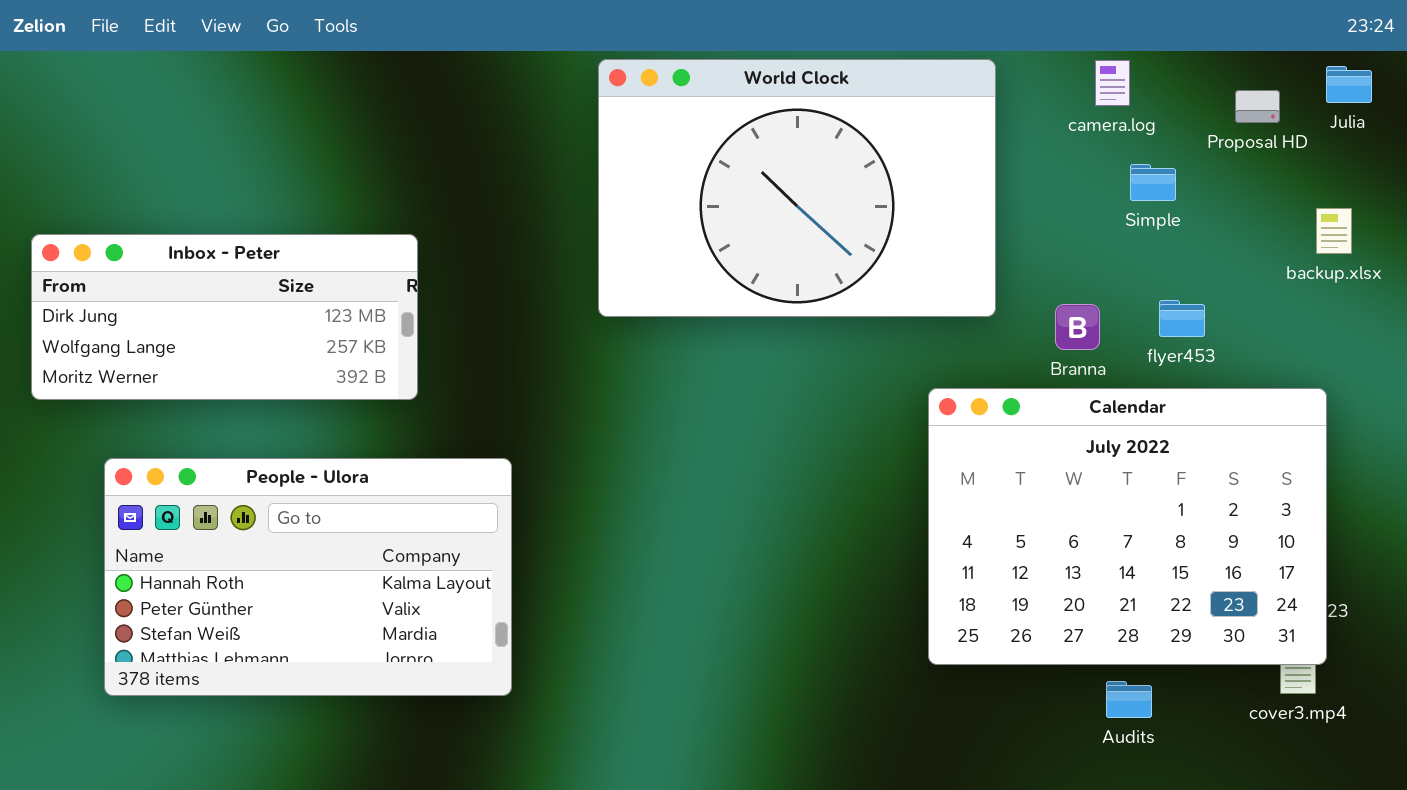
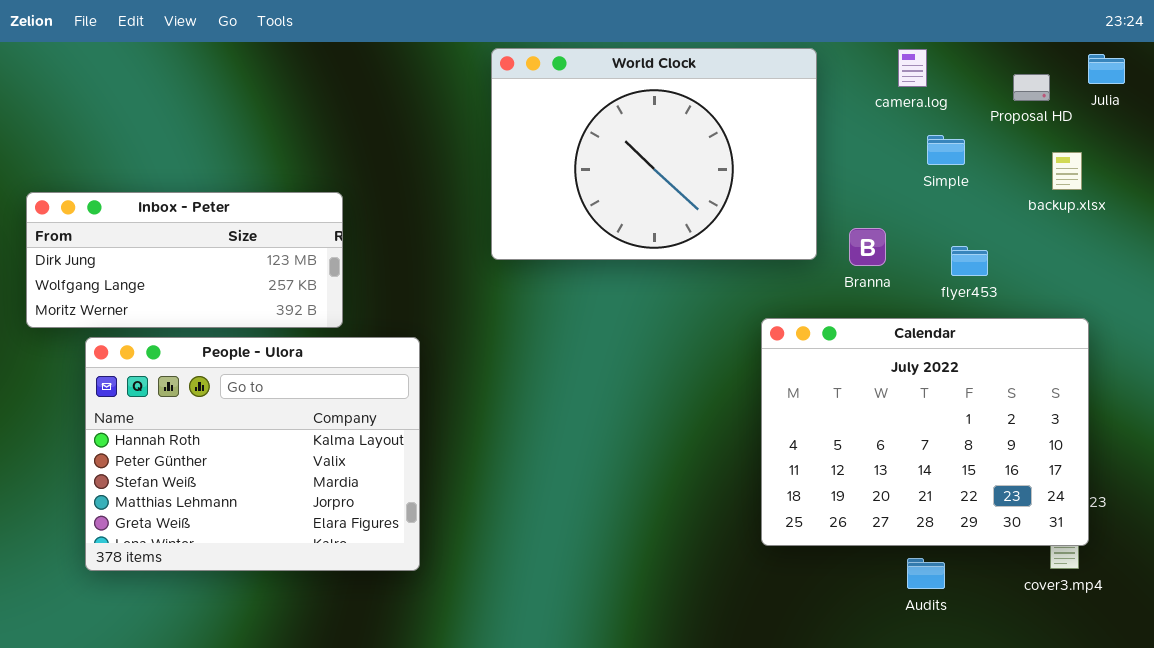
backup.xlsx: [1316,208,1352,254] -> [1052,152,1082,190], moved
Branna: [1055,304,1100,350] -> [849,228,886,266], moved
People - Ulora: [104,458,512,696] -> [85,337,420,571], resized

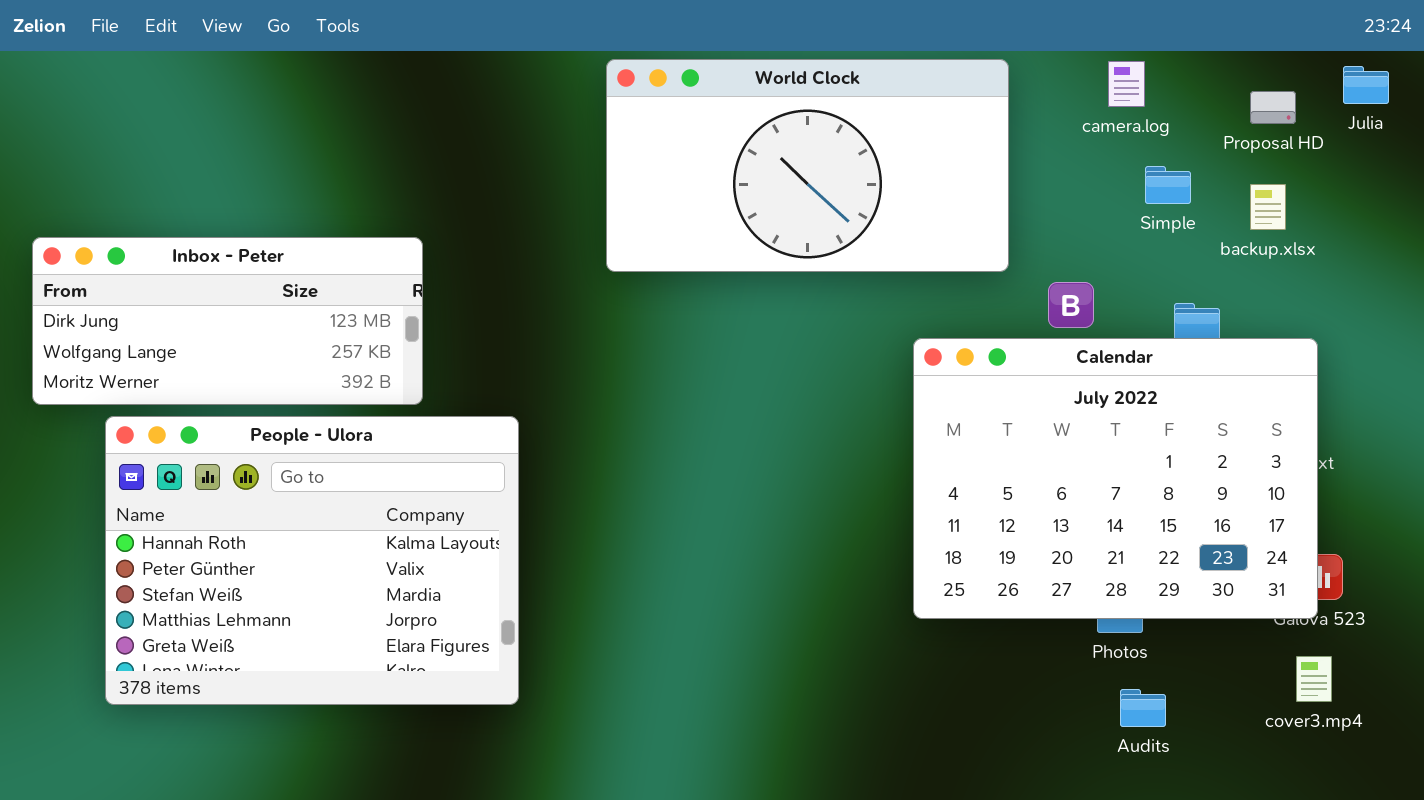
World Clock: [491,48,817,260] -> [606,59,1009,272], resized
backup.xlsx: [1052,152,1082,190] -> [1250,184,1286,230], moved
Calendar: [761,318,1089,546] -> [913,338,1318,619], moved

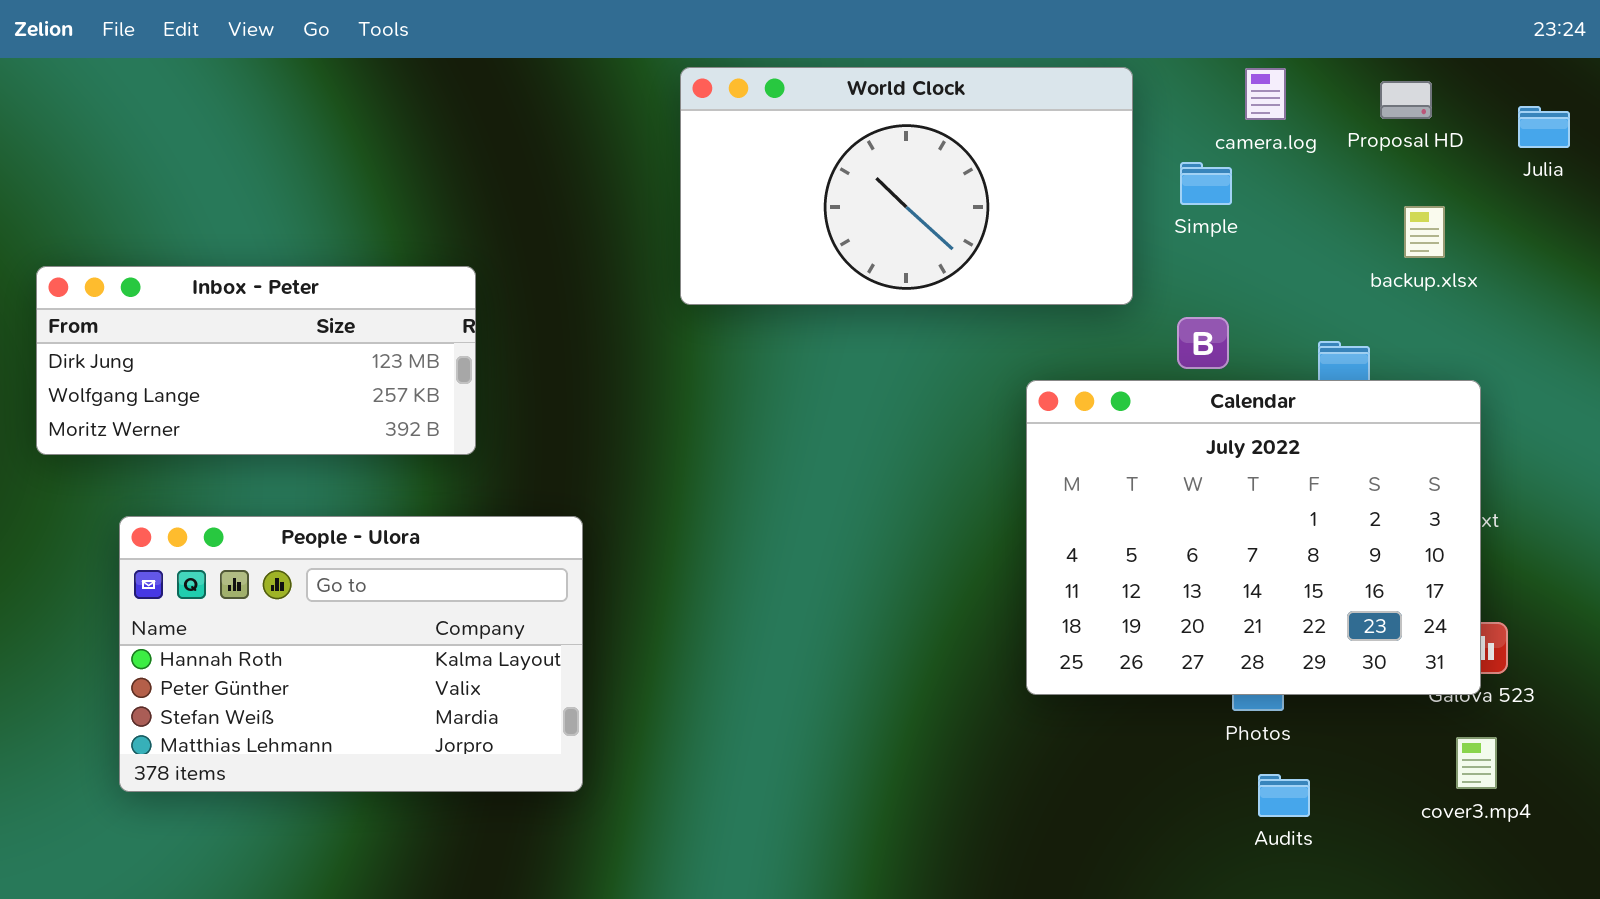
Julia: [1343,66,1389,104] -> [1518,106,1570,148], moved
Proposal HD: [1250,91,1296,124] -> [1380,81,1432,119], moved
Simple: [1145,166,1191,204] -> [1180,162,1232,205], moved
People - Ulora: [105,416,519,705] -> [119,516,583,792], resized

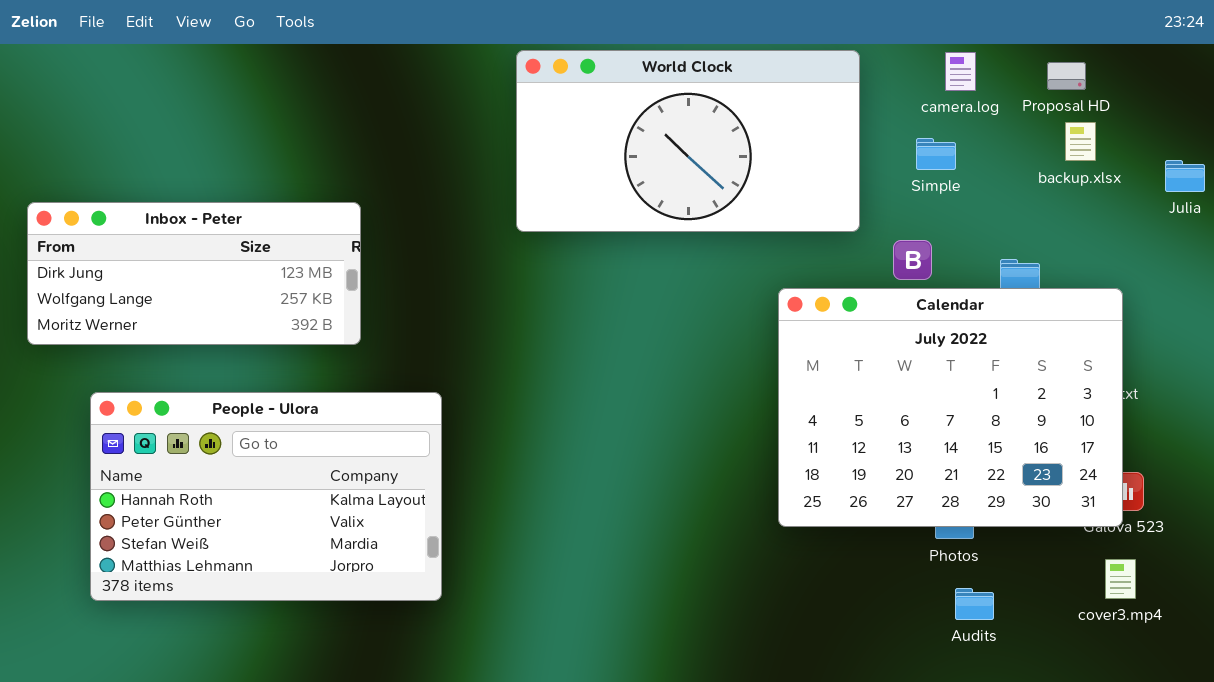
Julia: [1518,106,1570,148] -> [1165,160,1205,192], moved
Simple: [1180,162,1232,205] -> [916,138,956,170], moved
backup.xlsx: [1404,206,1445,258] -> [1065,122,1096,161], moved

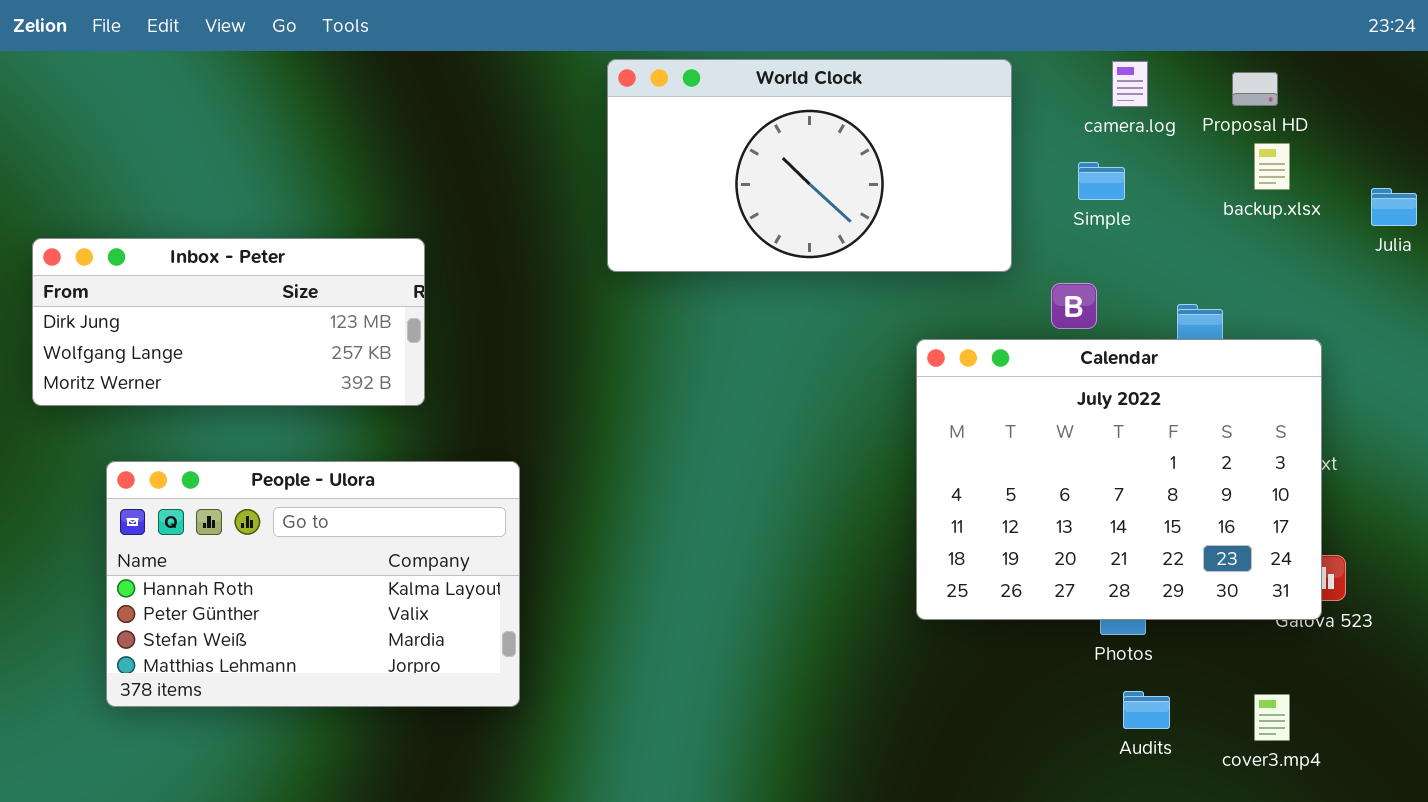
cover3.mp4: [1105,559,1136,599] -> [1254,694,1290,741], moved

